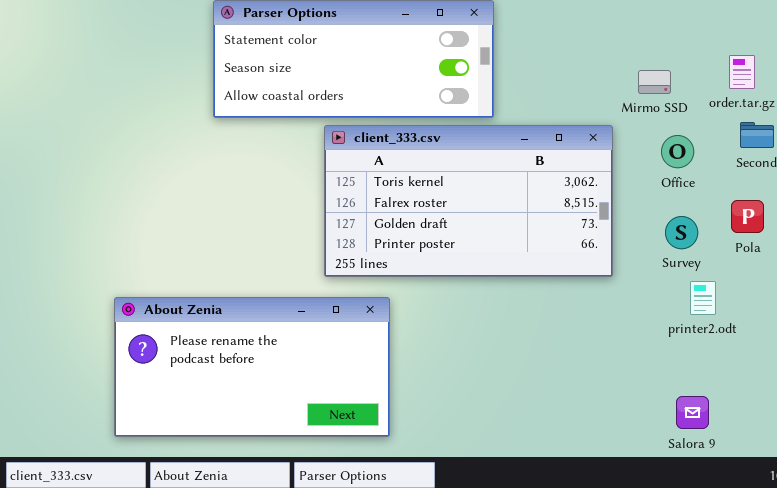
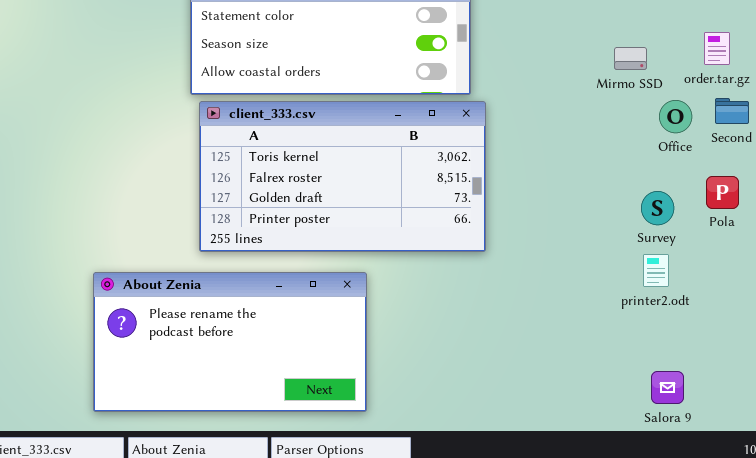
client_333.csv: [324,125,613,277] -> [199,101,486,252], moved
Office: [661,135,694,168] -> [659,100,692,133], moved
printer2.odt: [690,281,716,315] -> [643,254,669,287], moved

